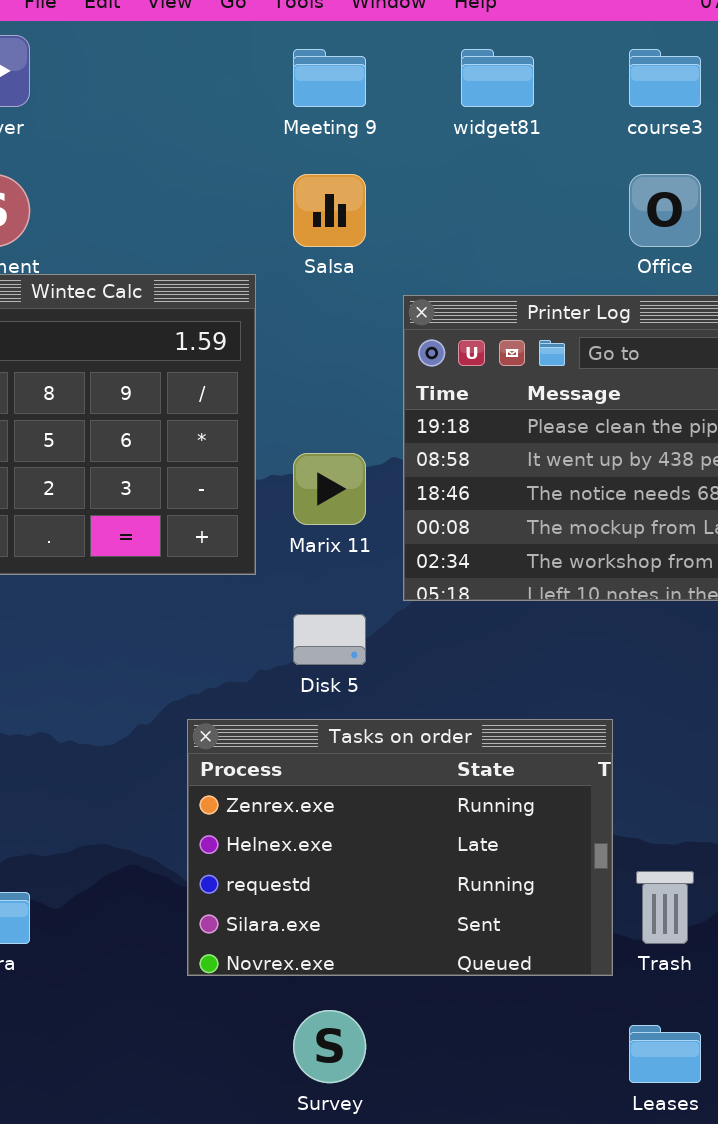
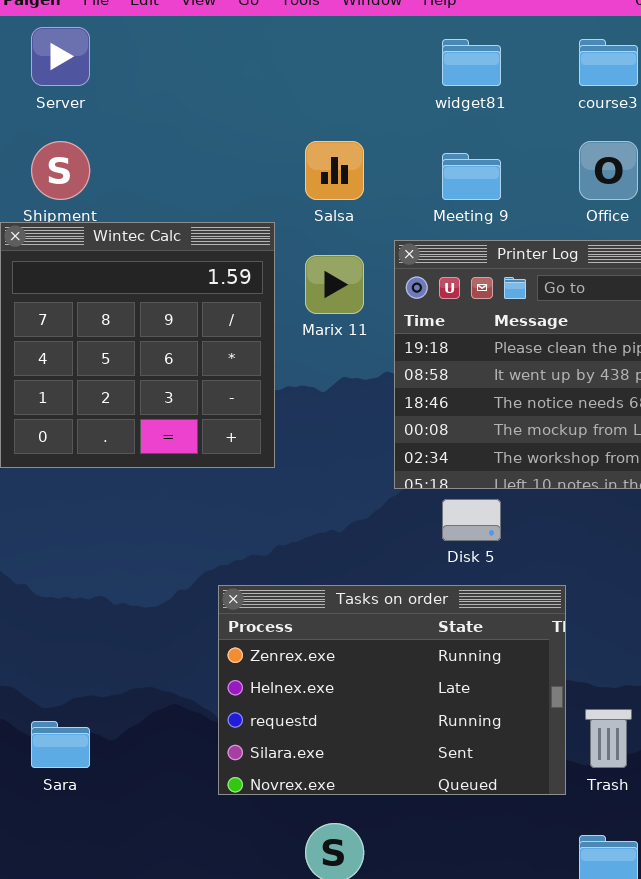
Meeting 9: [293,49,366,107] -> [442,153,501,200], moved
Marix 11: [293,453,366,525] -> [305,255,364,314], moved
Disk 5: [293,614,366,665] -> [442,499,501,541], moved

